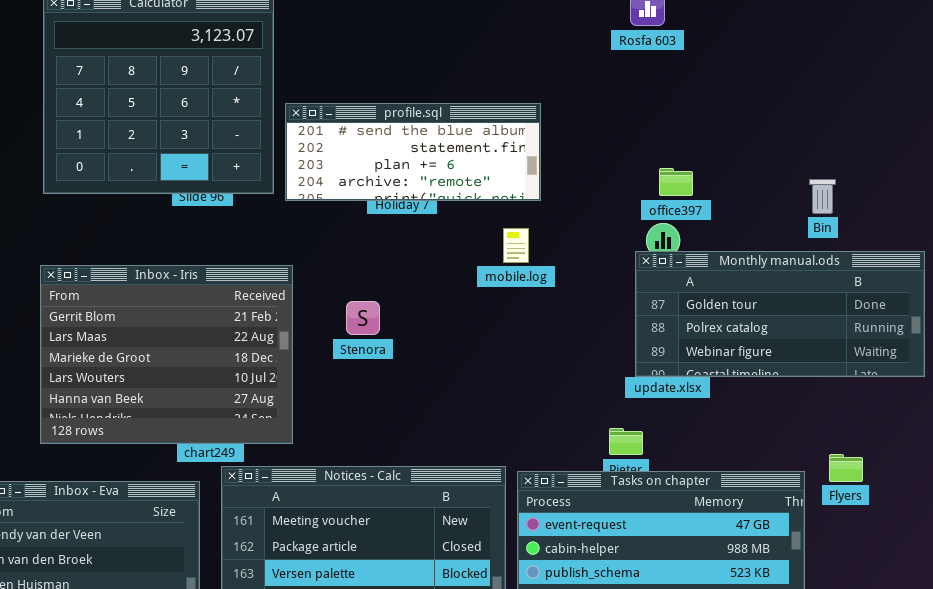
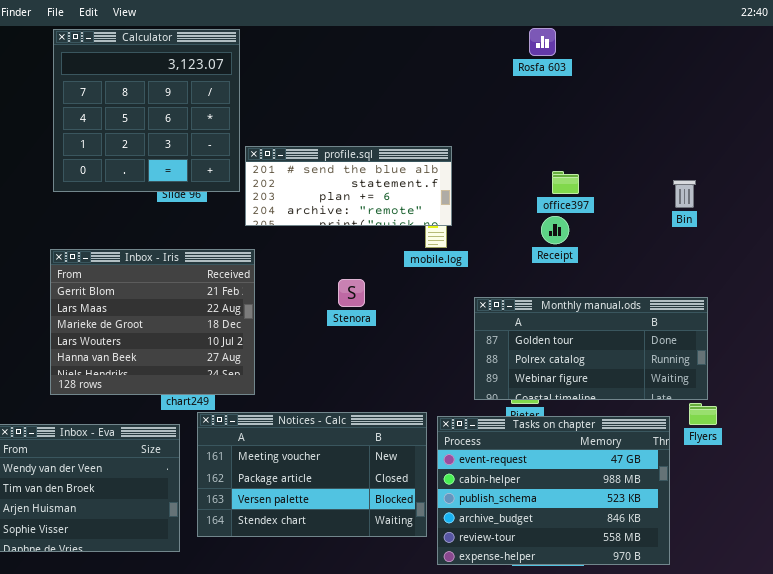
profile.sql: [285,103,541,201] -> [245,146,452,226], moved
Monthly manual.ods: [635,251,925,377] -> [474,297,708,400], moved
Stenora: [346,301,380,335] -> [338,279,365,307], moved

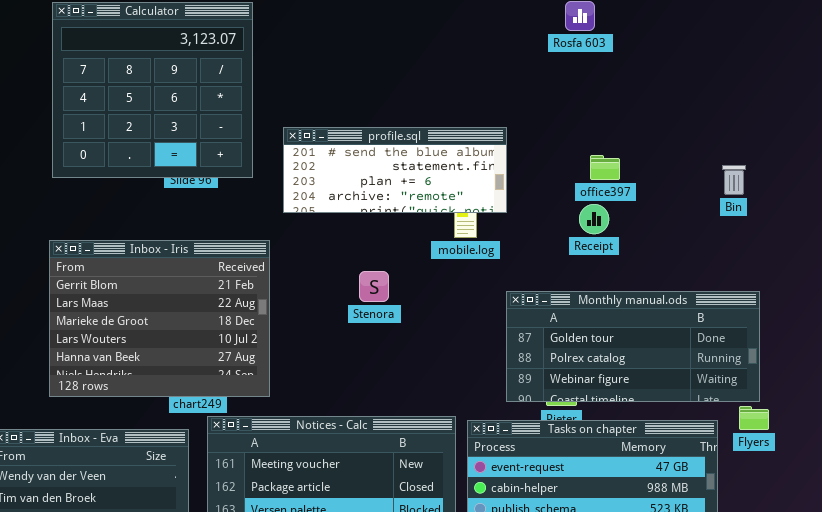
profile.sql: [245,146,452,226] -> [283,127,507,213], moved

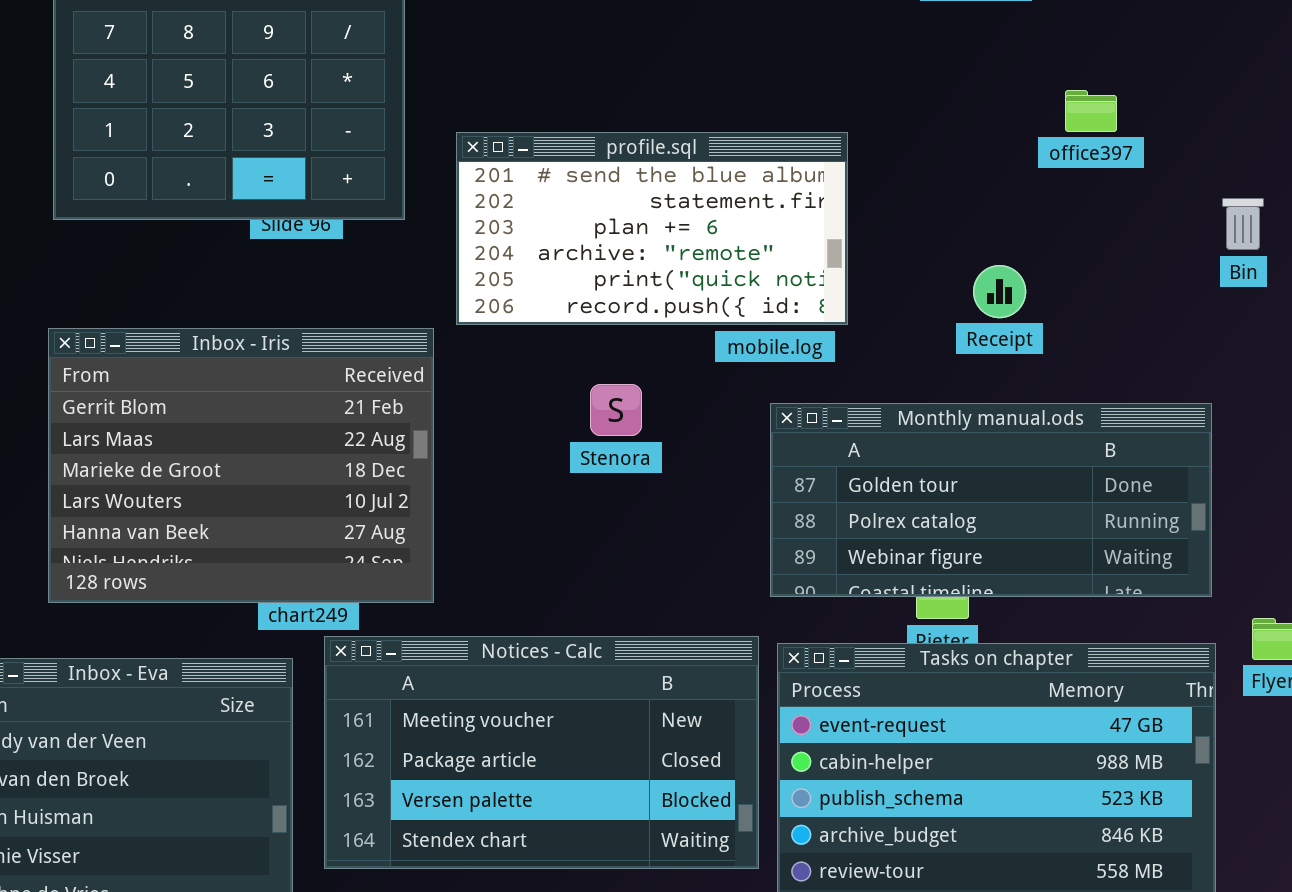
profile.sql: [283,127,507,213] -> [456,132,848,325], resized
office397: [590,155,620,180] -> [1065,90,1117,132], moved
Monthly manual.ods: [506,291,760,402] -> [770,403,1212,597], moved

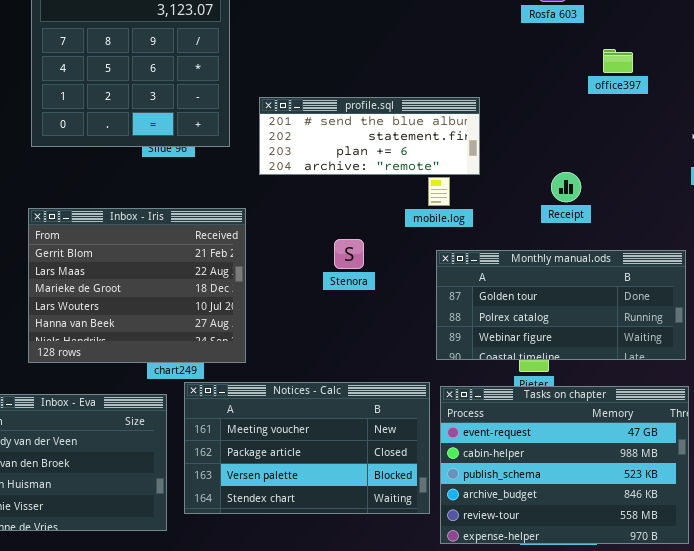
office397: [1065,90,1117,132] -> [603,49,633,73], moved
profile.sql: [456,132,848,325] -> [259,97,480,175], resized

